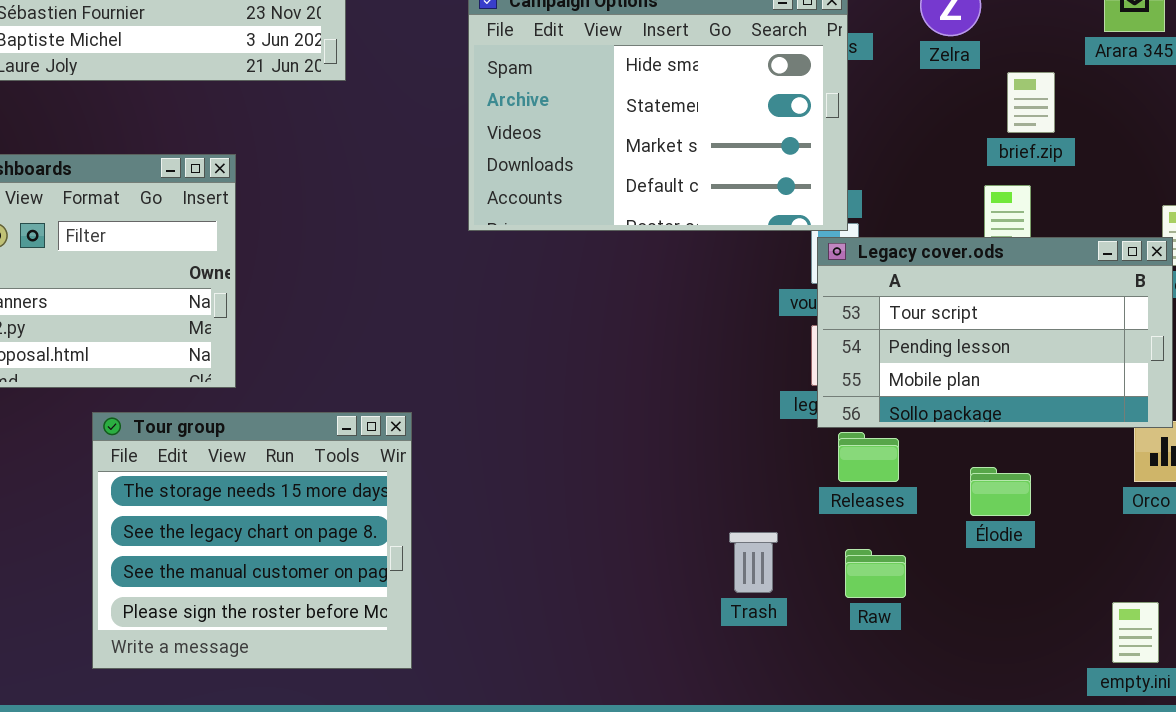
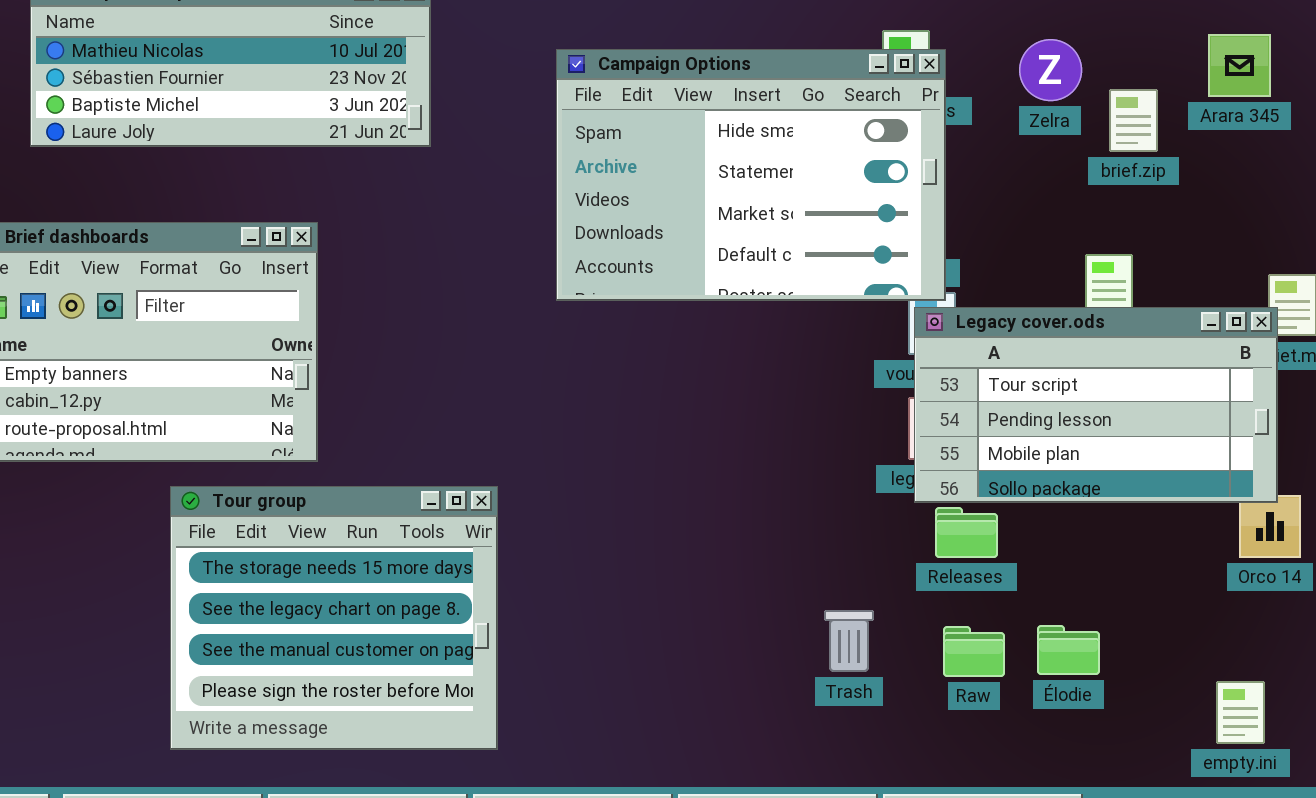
brief.zip: [1007,72,1055,133] -> [1109,89,1158,152], moved
Élodie: [970,467,1031,516] -> [1037,625,1100,675], moved

